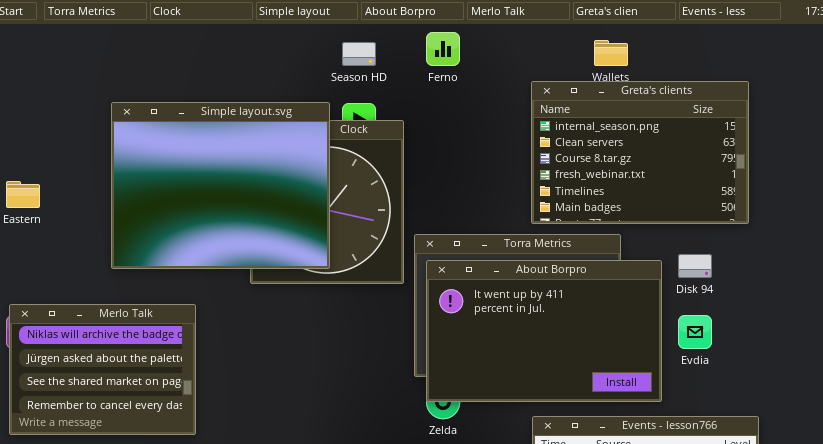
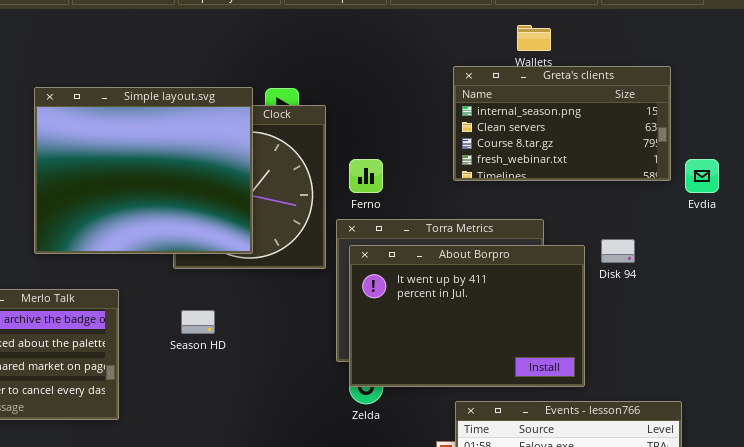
Ferno: [426,32,460,66] -> [349,159,383,193], moved
Season HD: [342,42,376,66] -> [181,310,215,334], moved
Greta's clients: [531,81,749,224] -> [453,66,671,181], resized
Evdia: [678,315,712,349] -> [685,159,719,193], moved

